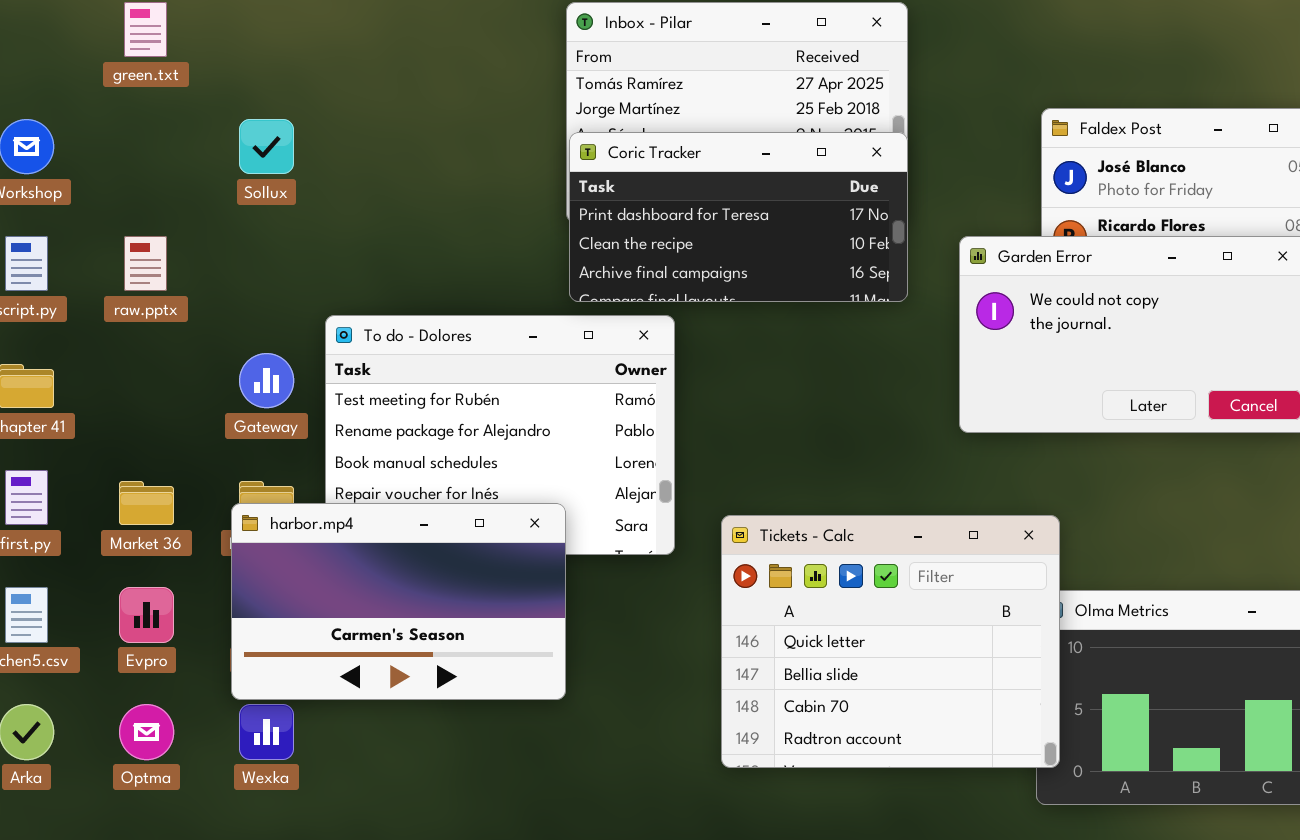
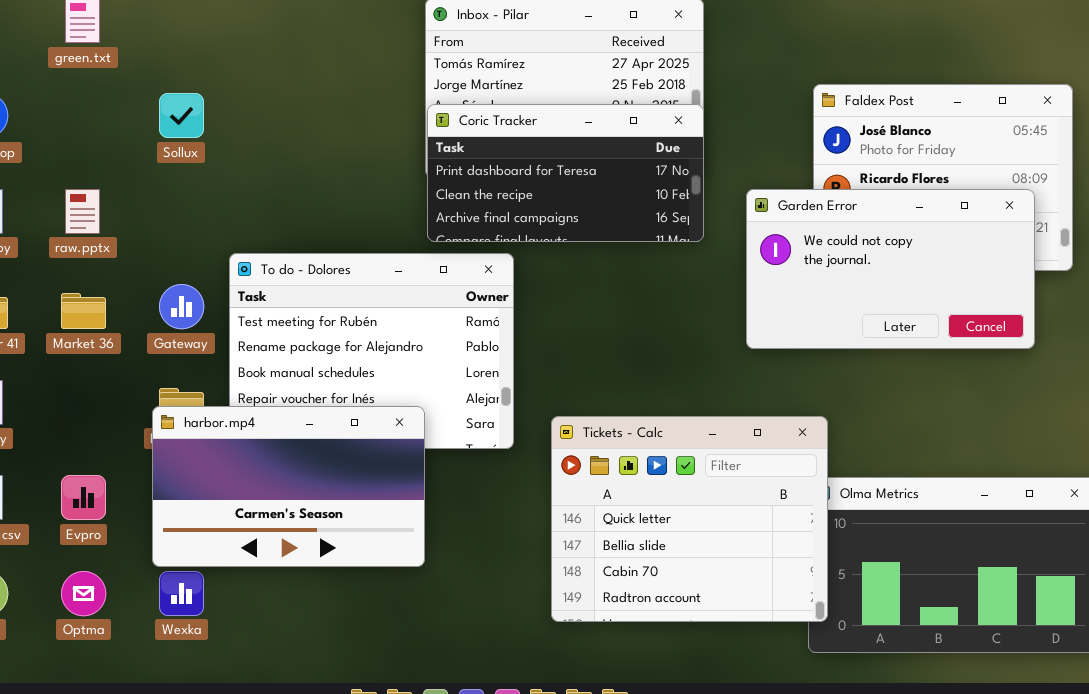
Market 36: [119,481,174,525] -> [61,293,106,329], moved

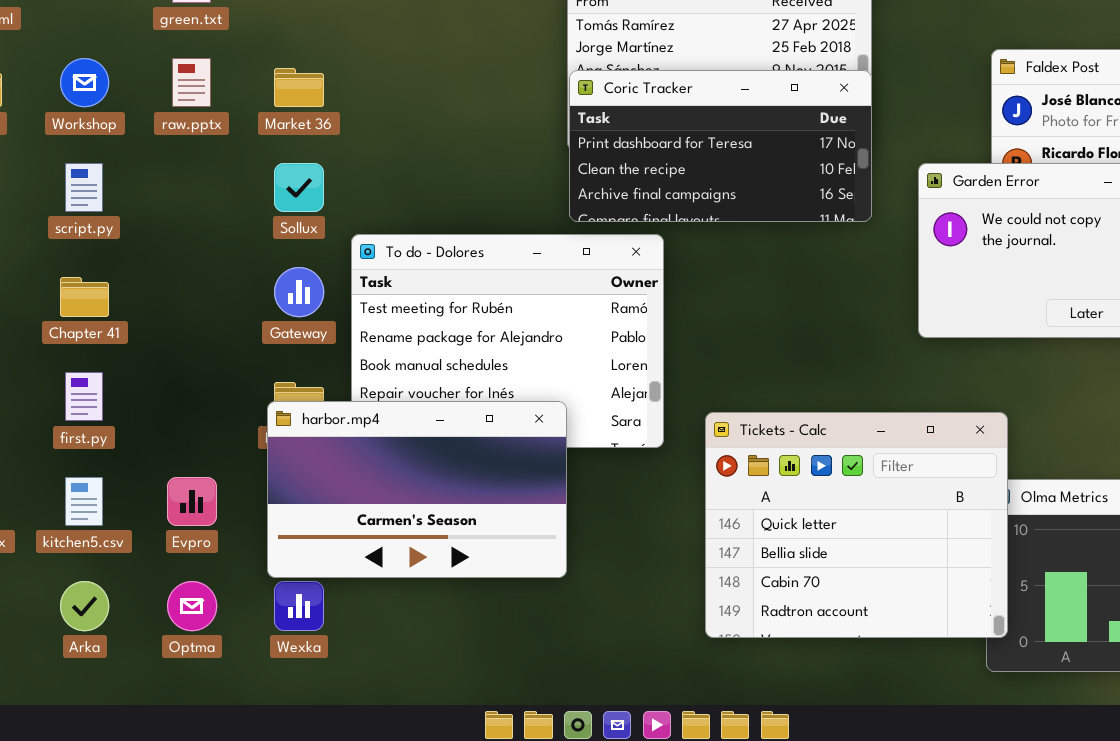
Sollux: [159,93,204,138] -> [274,163,324,212], moved
raw.pptx: [65,189,100,234] -> [172,58,211,107], moved
Market 36: [61,293,106,329] -> [274,68,324,107], moved

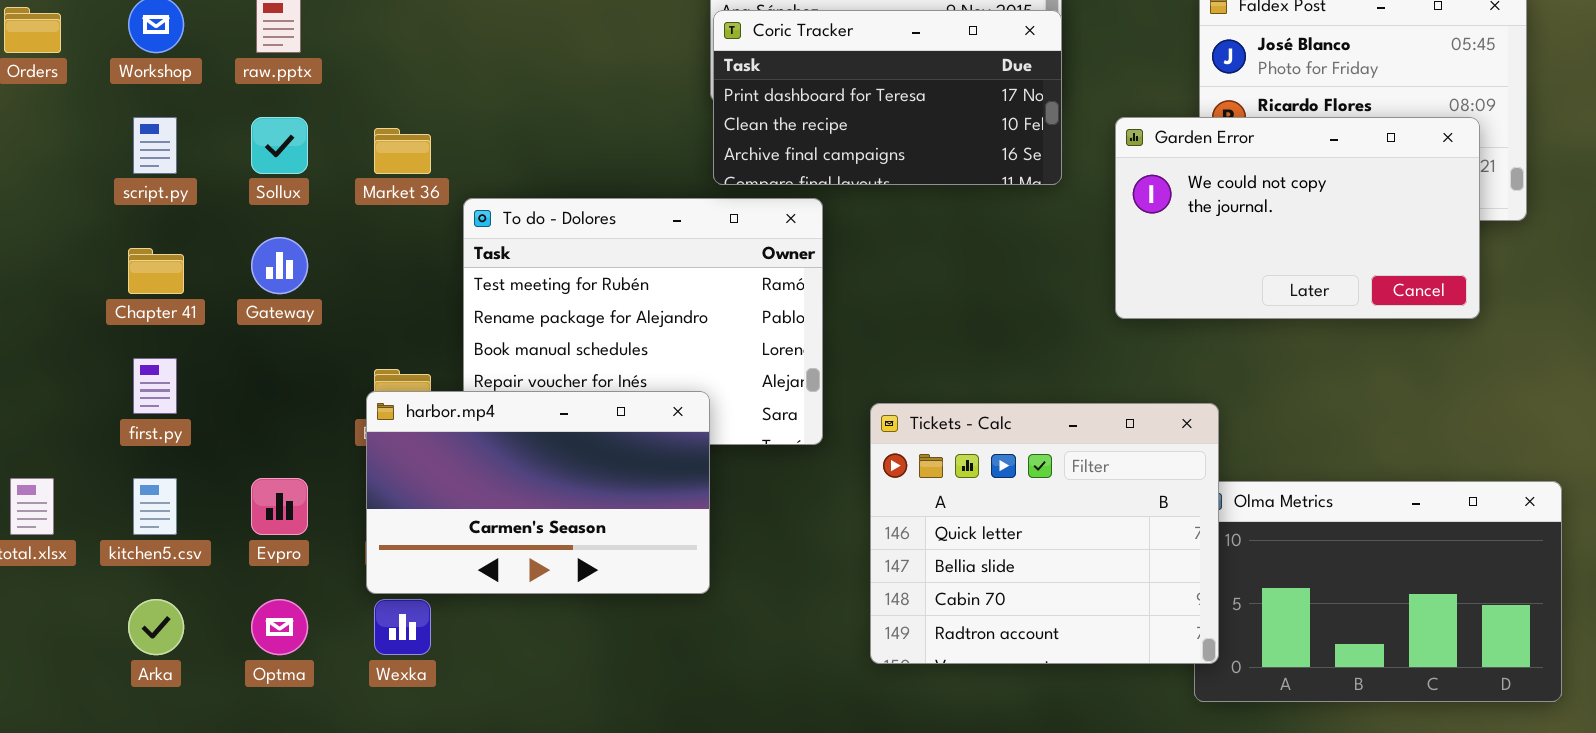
Market 36: [274,68,324,107] -> [374,128,431,174], moved
Sollux: [274,163,324,212] -> [251,117,308,174], moved
Gateway: [274,267,324,317] -> [251,237,308,294], moved

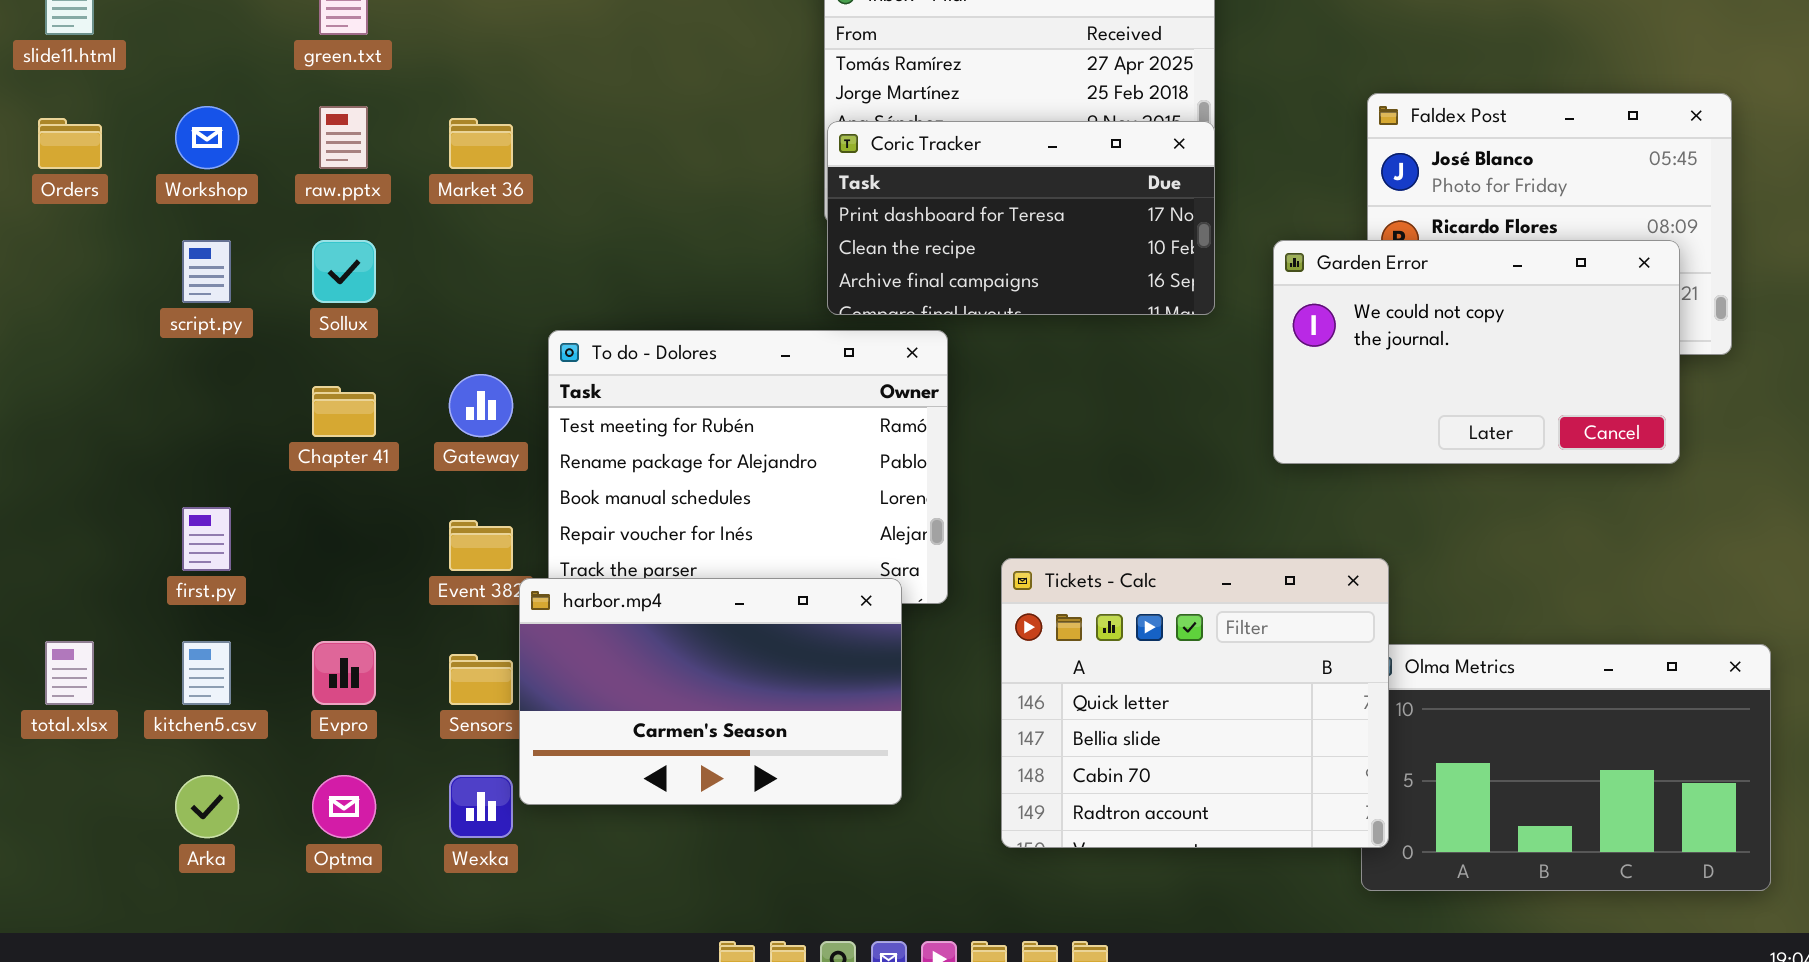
Market 36: [374,128,431,174] -> [449,118,513,169], moved
Gateway: [251,237,308,294] -> [449,374,513,437], moved
Chapter 41: [128,248,184,294] -> [312,386,376,437], moved
harbor.mp4: [366,391,710,594] -> [519,578,902,805], moved

